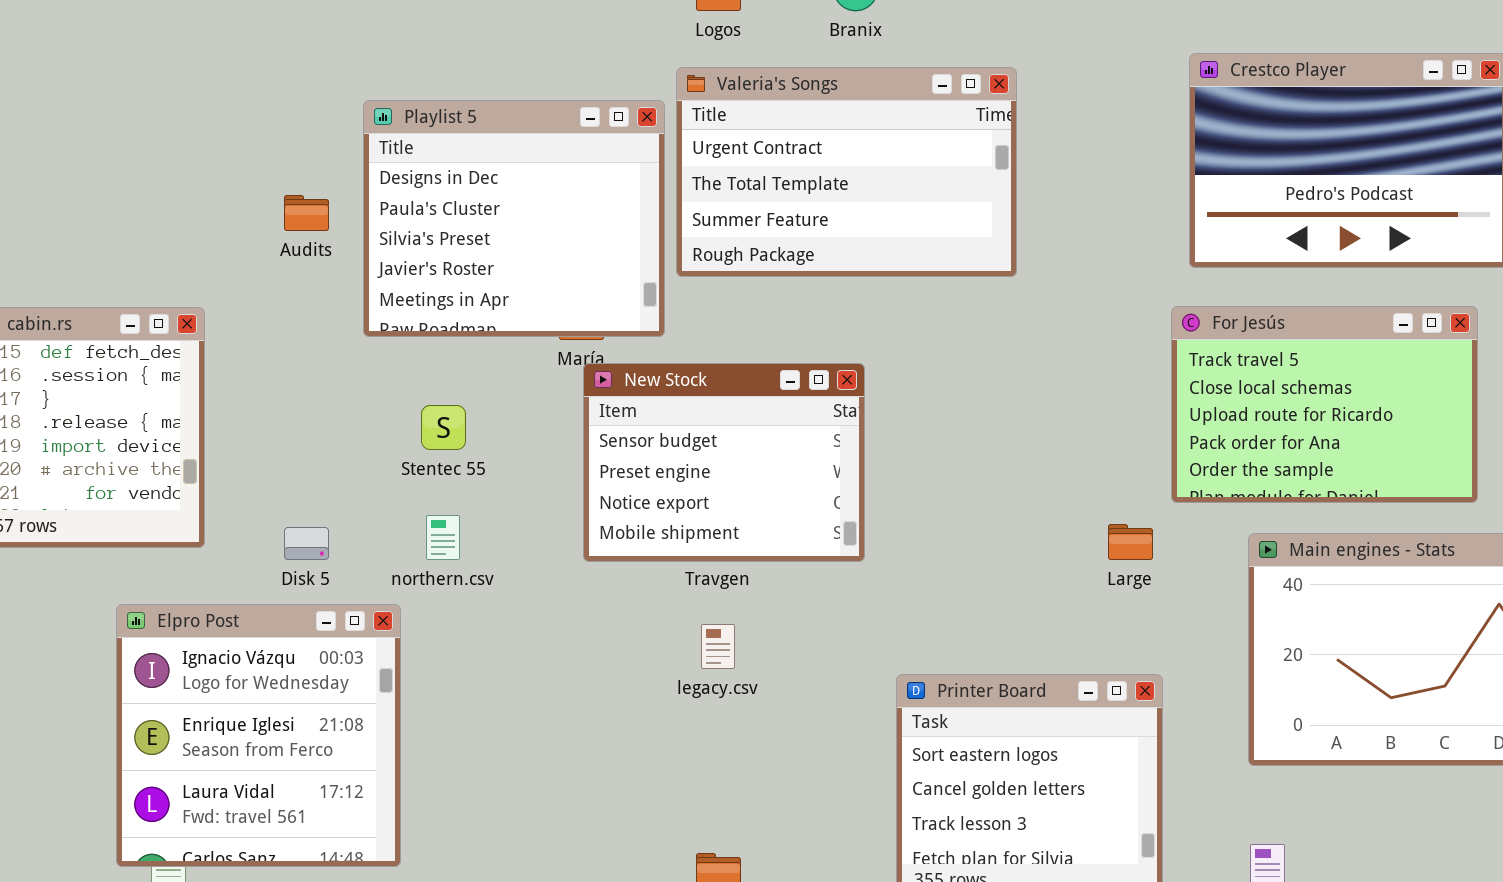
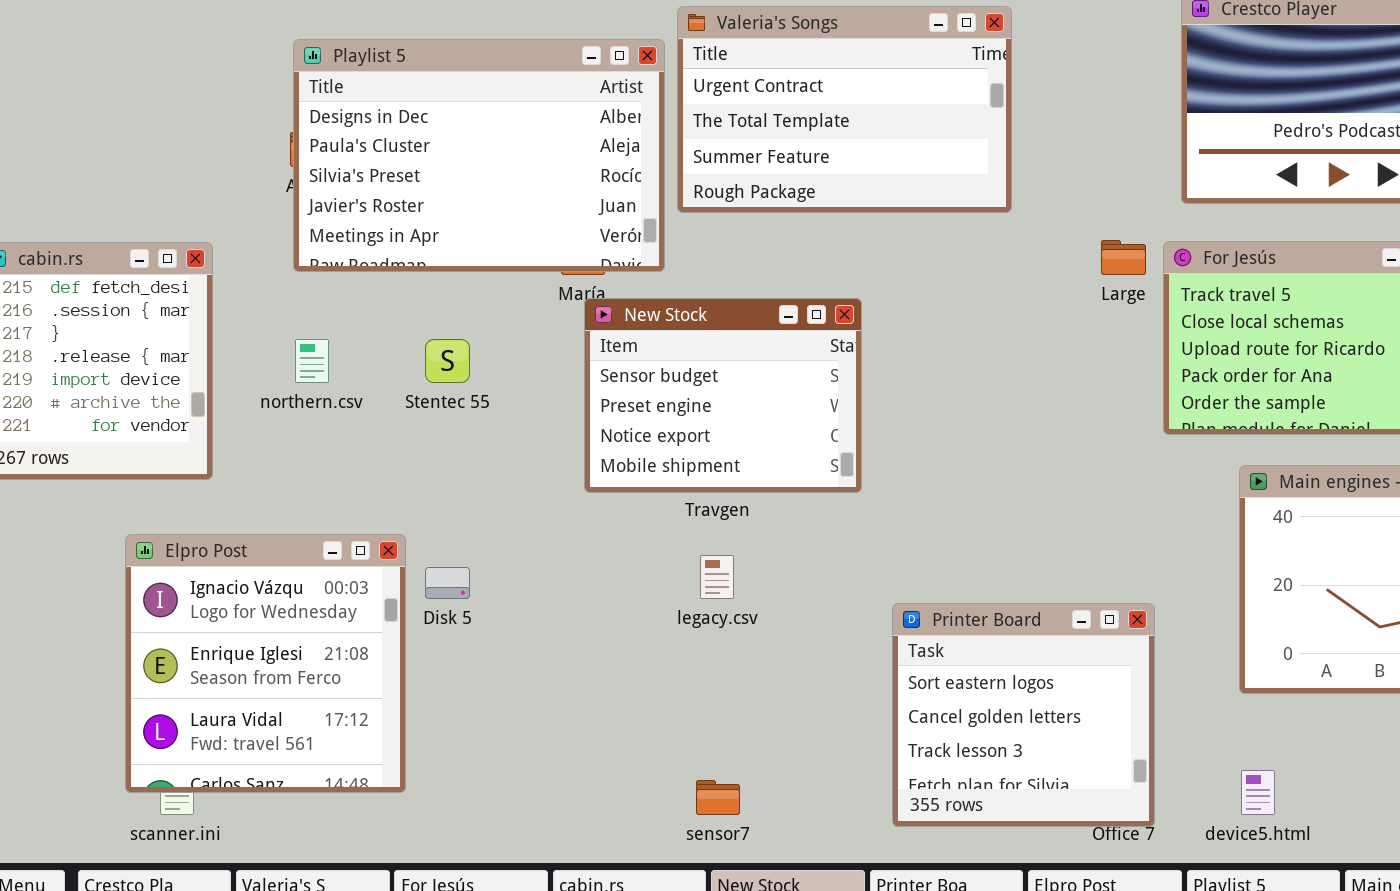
Playlist 5: [363,100,665,337] -> [293,39,665,272], resized
northern.csv: [426,515,460,560] -> [295,339,329,383], moved
Large: [1108,524,1153,560] -> [1101,240,1146,275], moved
Disk 5: [284,527,329,560] -> [425,567,470,599], moved

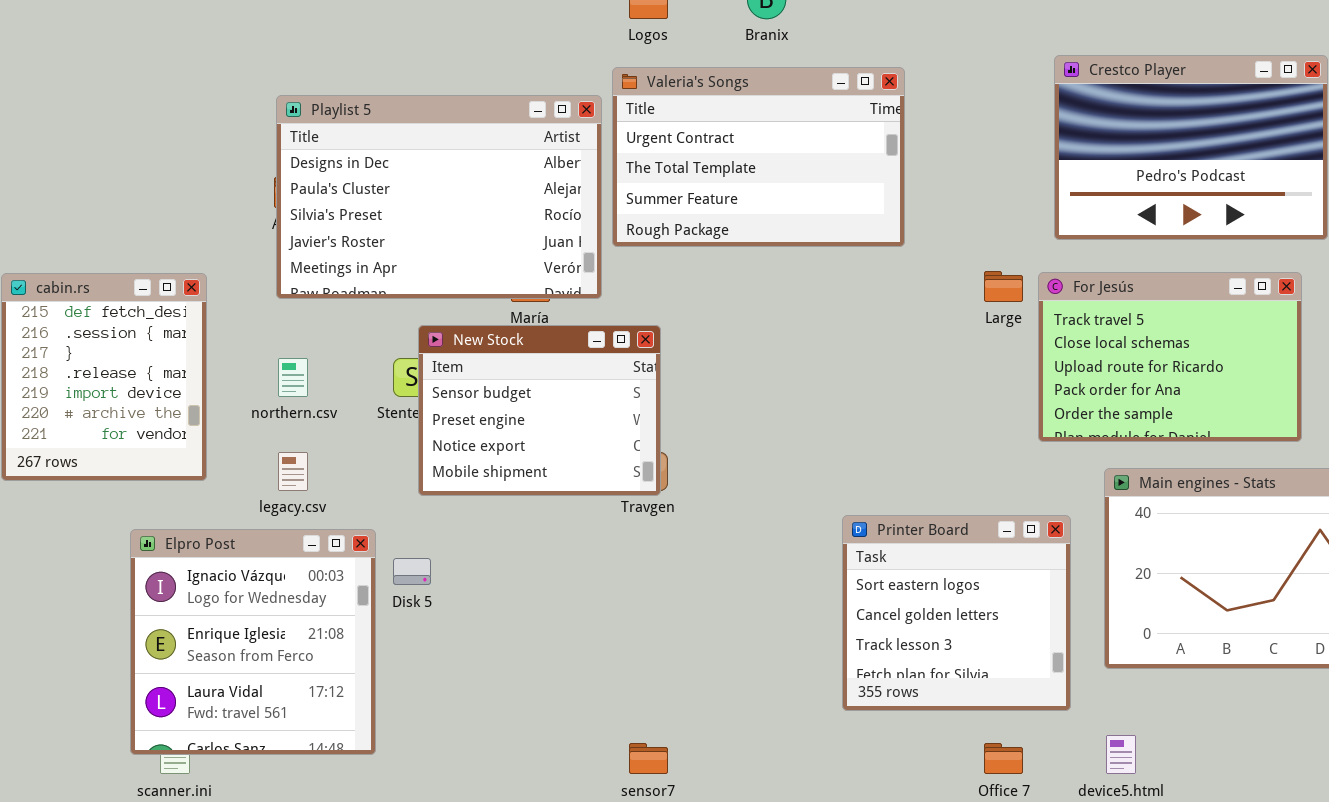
New Stock: [584,298,862,493] -> [418,325,661,496], moved
legacy.csv: [700,555,734,599] -> [278,452,308,491], moved
Printer Board: [892,603,1155,827] -> [842,515,1071,711], moved

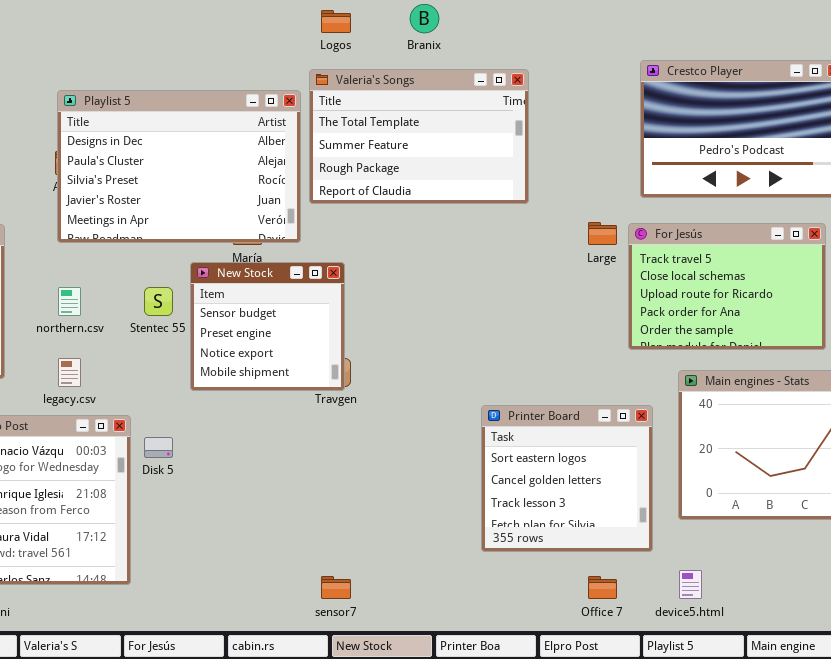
Valeria's Songs: [612,67,905,247] -> [309,69,529,204], scrolled down 1 row
New Stock: [418,325,661,496] -> [190,262,345,391], resized

